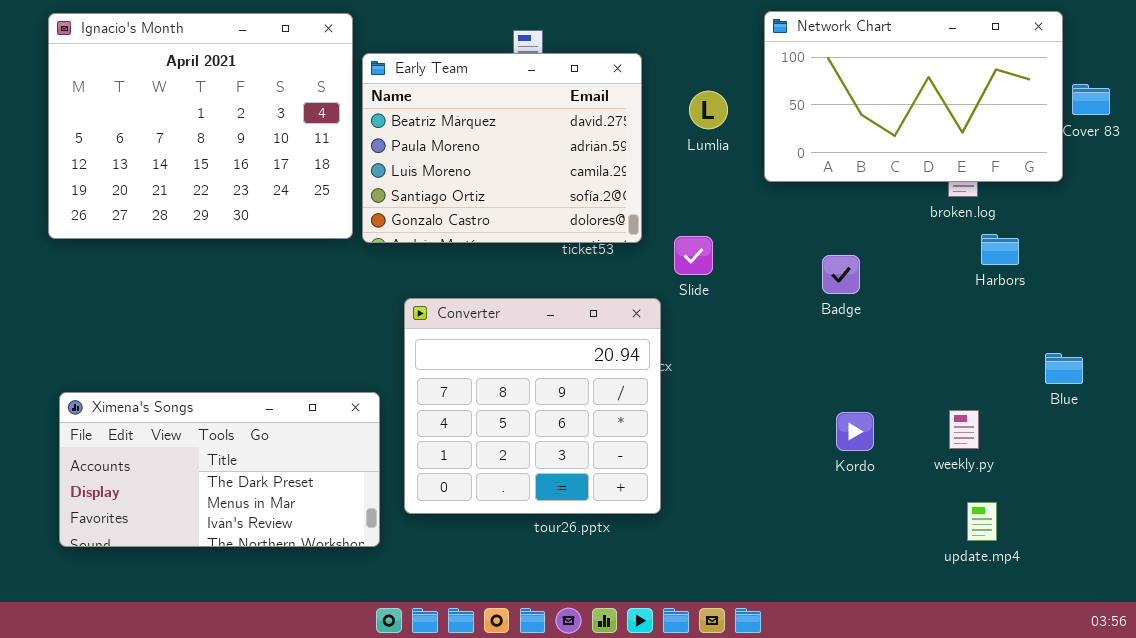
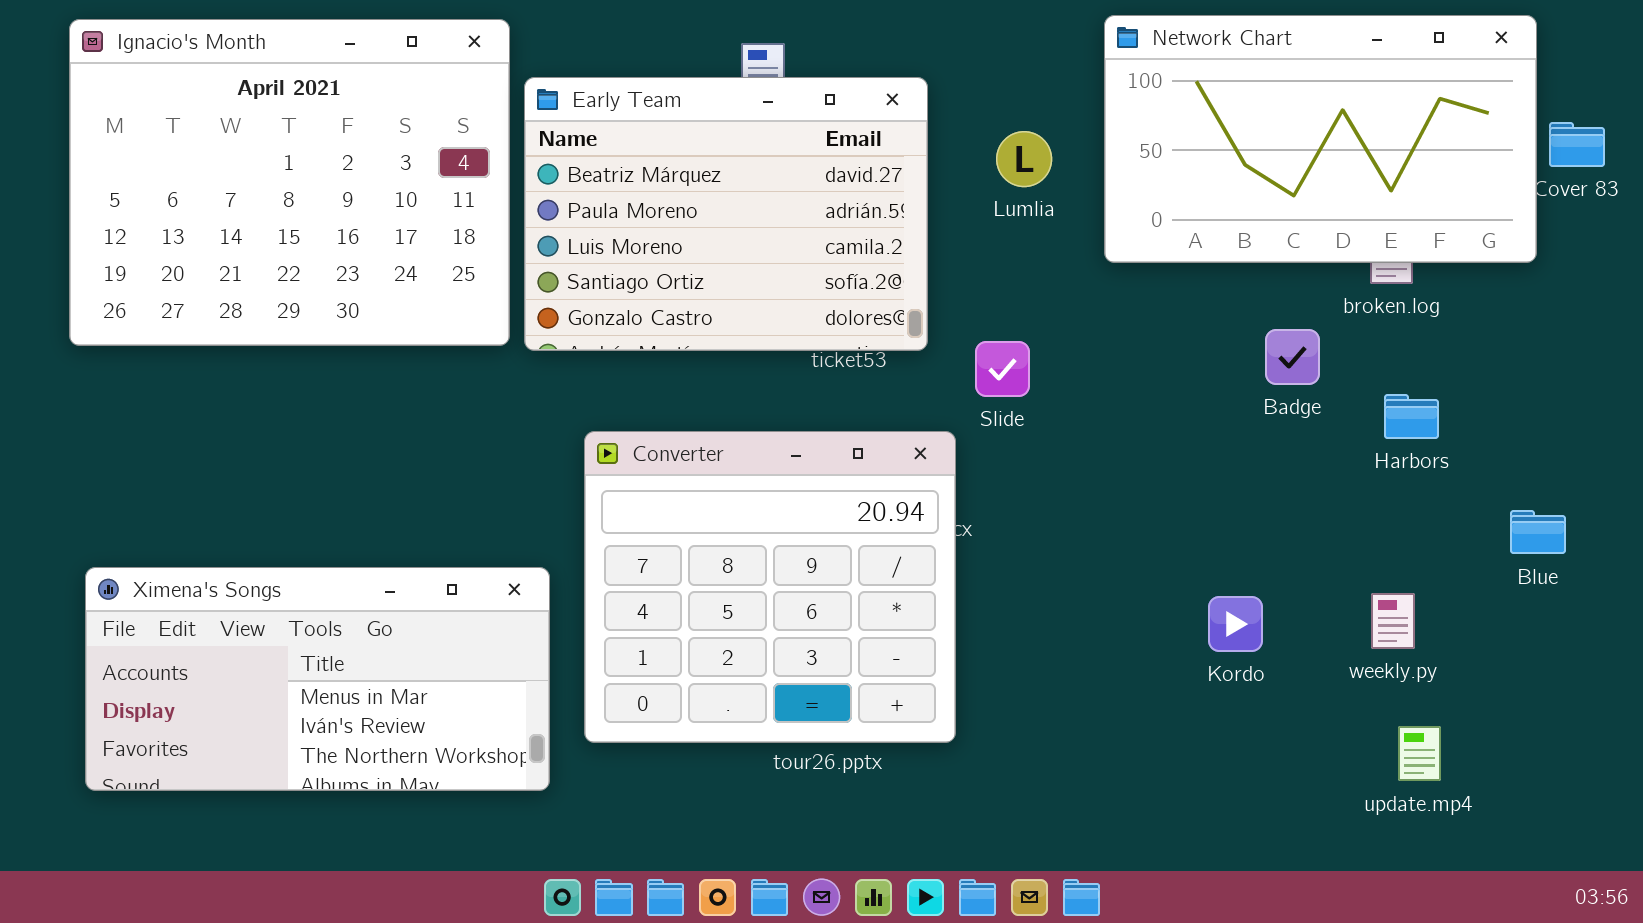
Harbors: [981,234,1019,265] -> [1384,394,1439,439], moved
Badge: [822,255,860,294] -> [1265,329,1320,385], moved
Ximena's Songs: [59,392,380,547] -> [85,567,550,791], scrolled down 1 row

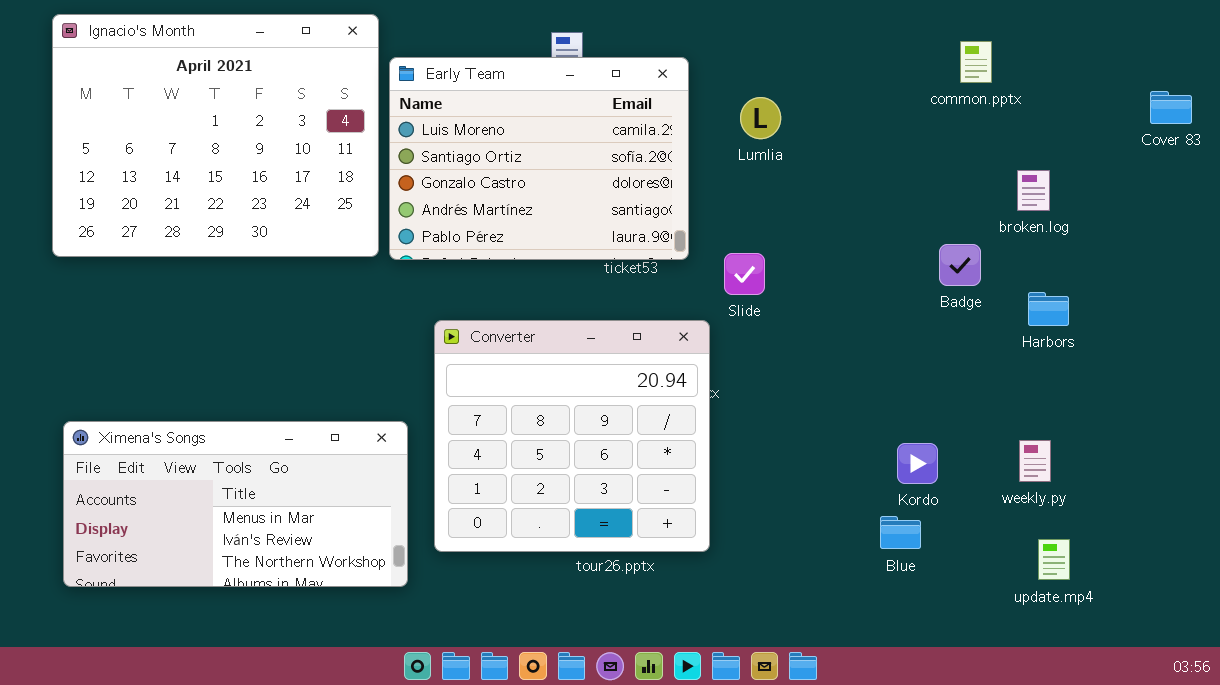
Network Chart: [1104,15,1537,263] -> none, closed
Early Team: [524,77,928,351] -> [389,57,689,260], scrolled down 2 rows
Blue: [1510,510,1566,554] -> [880,516,921,549], moved

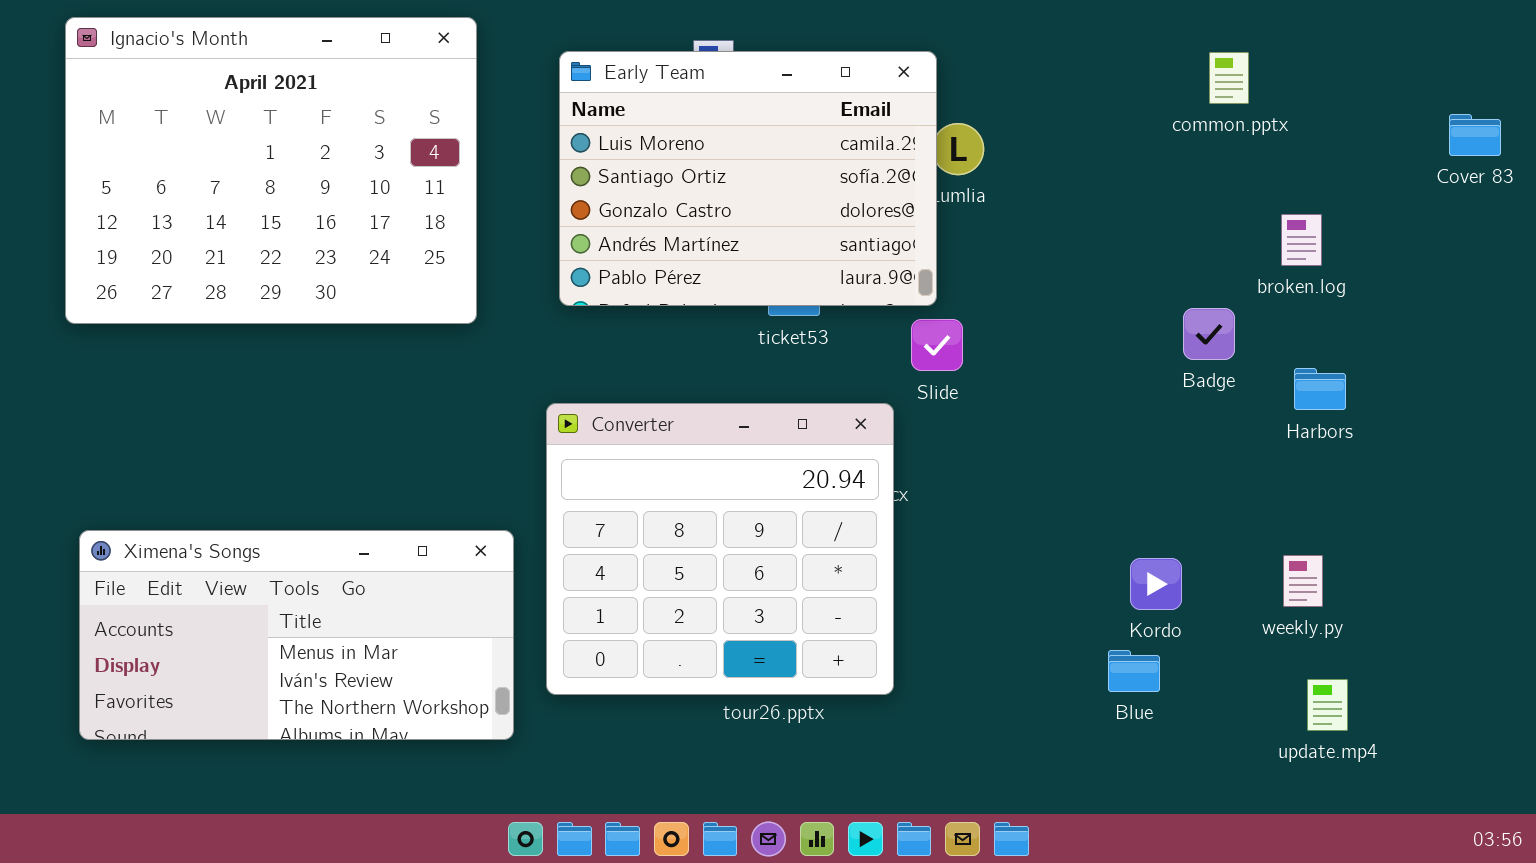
Early Team: [389,57,689,260] -> [559,51,937,306], moved

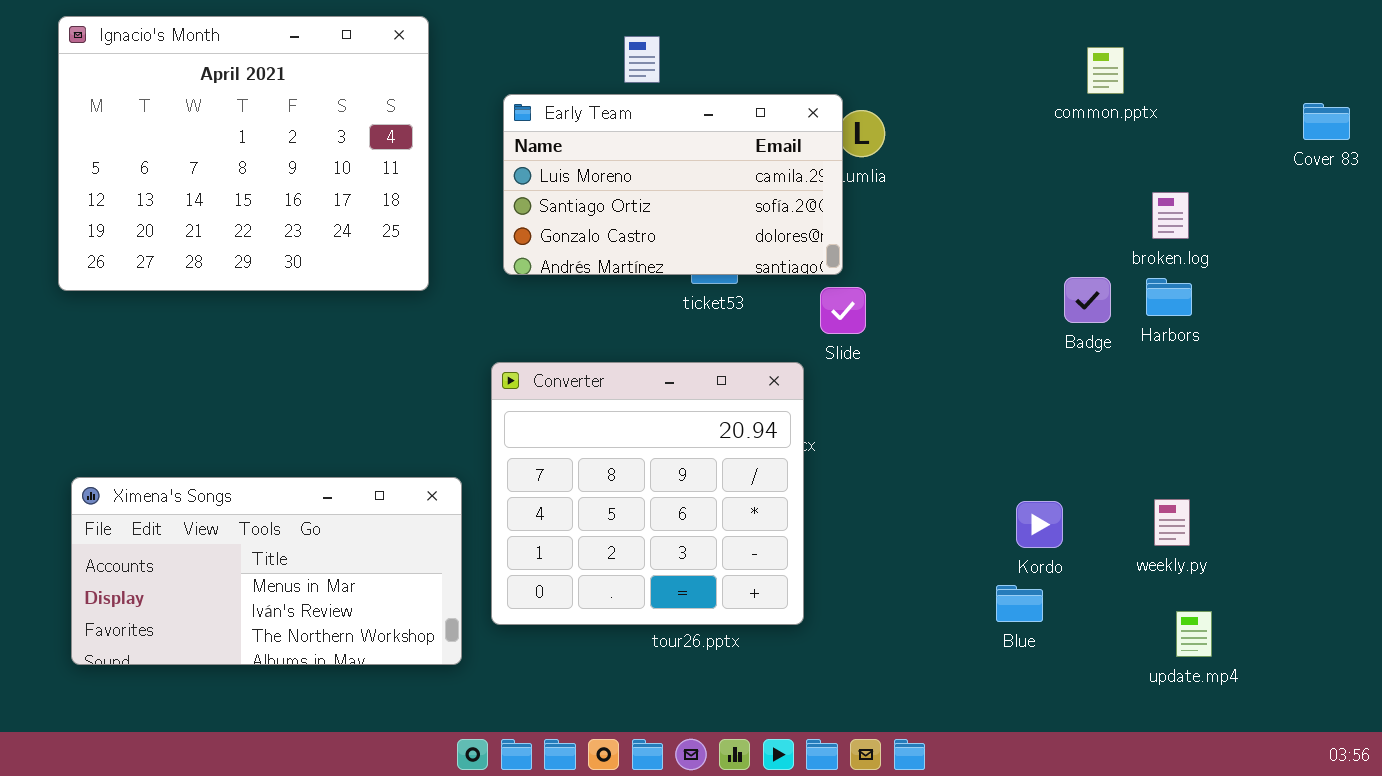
Early Team: [559,51,937,306] -> [503,94,843,275], resized
Harbors: [1294,368,1346,410] -> [1146,278,1192,316], moved

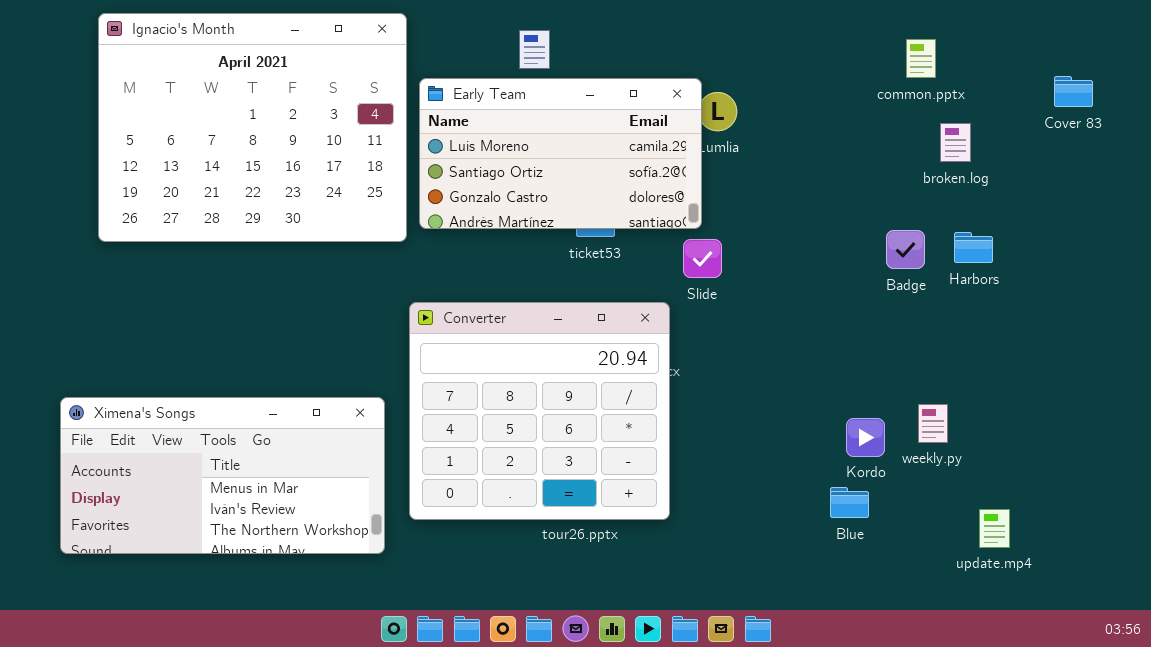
Ignacio's Month: [58,16,429,291] -> [98,13,407,242], moved
Cover 83: [1303,103,1350,140] -> [1054,76,1093,107], moved
broken.log: [1152,192,1189,239] -> [940,123,971,162], moved
weekly.py: [1154,499,1190,546] -> [918,404,948,443], moved

